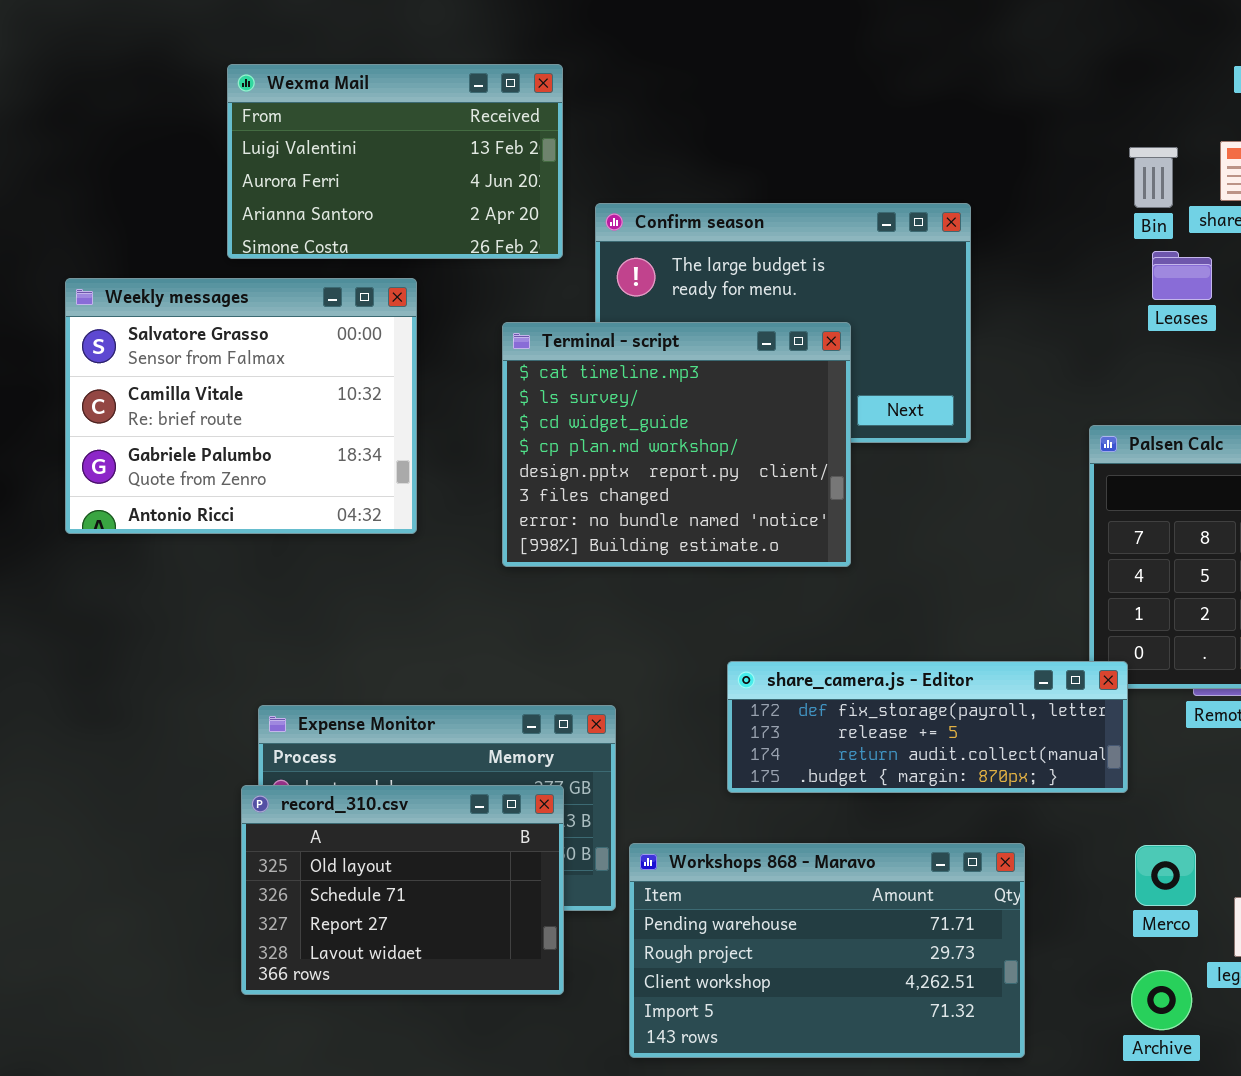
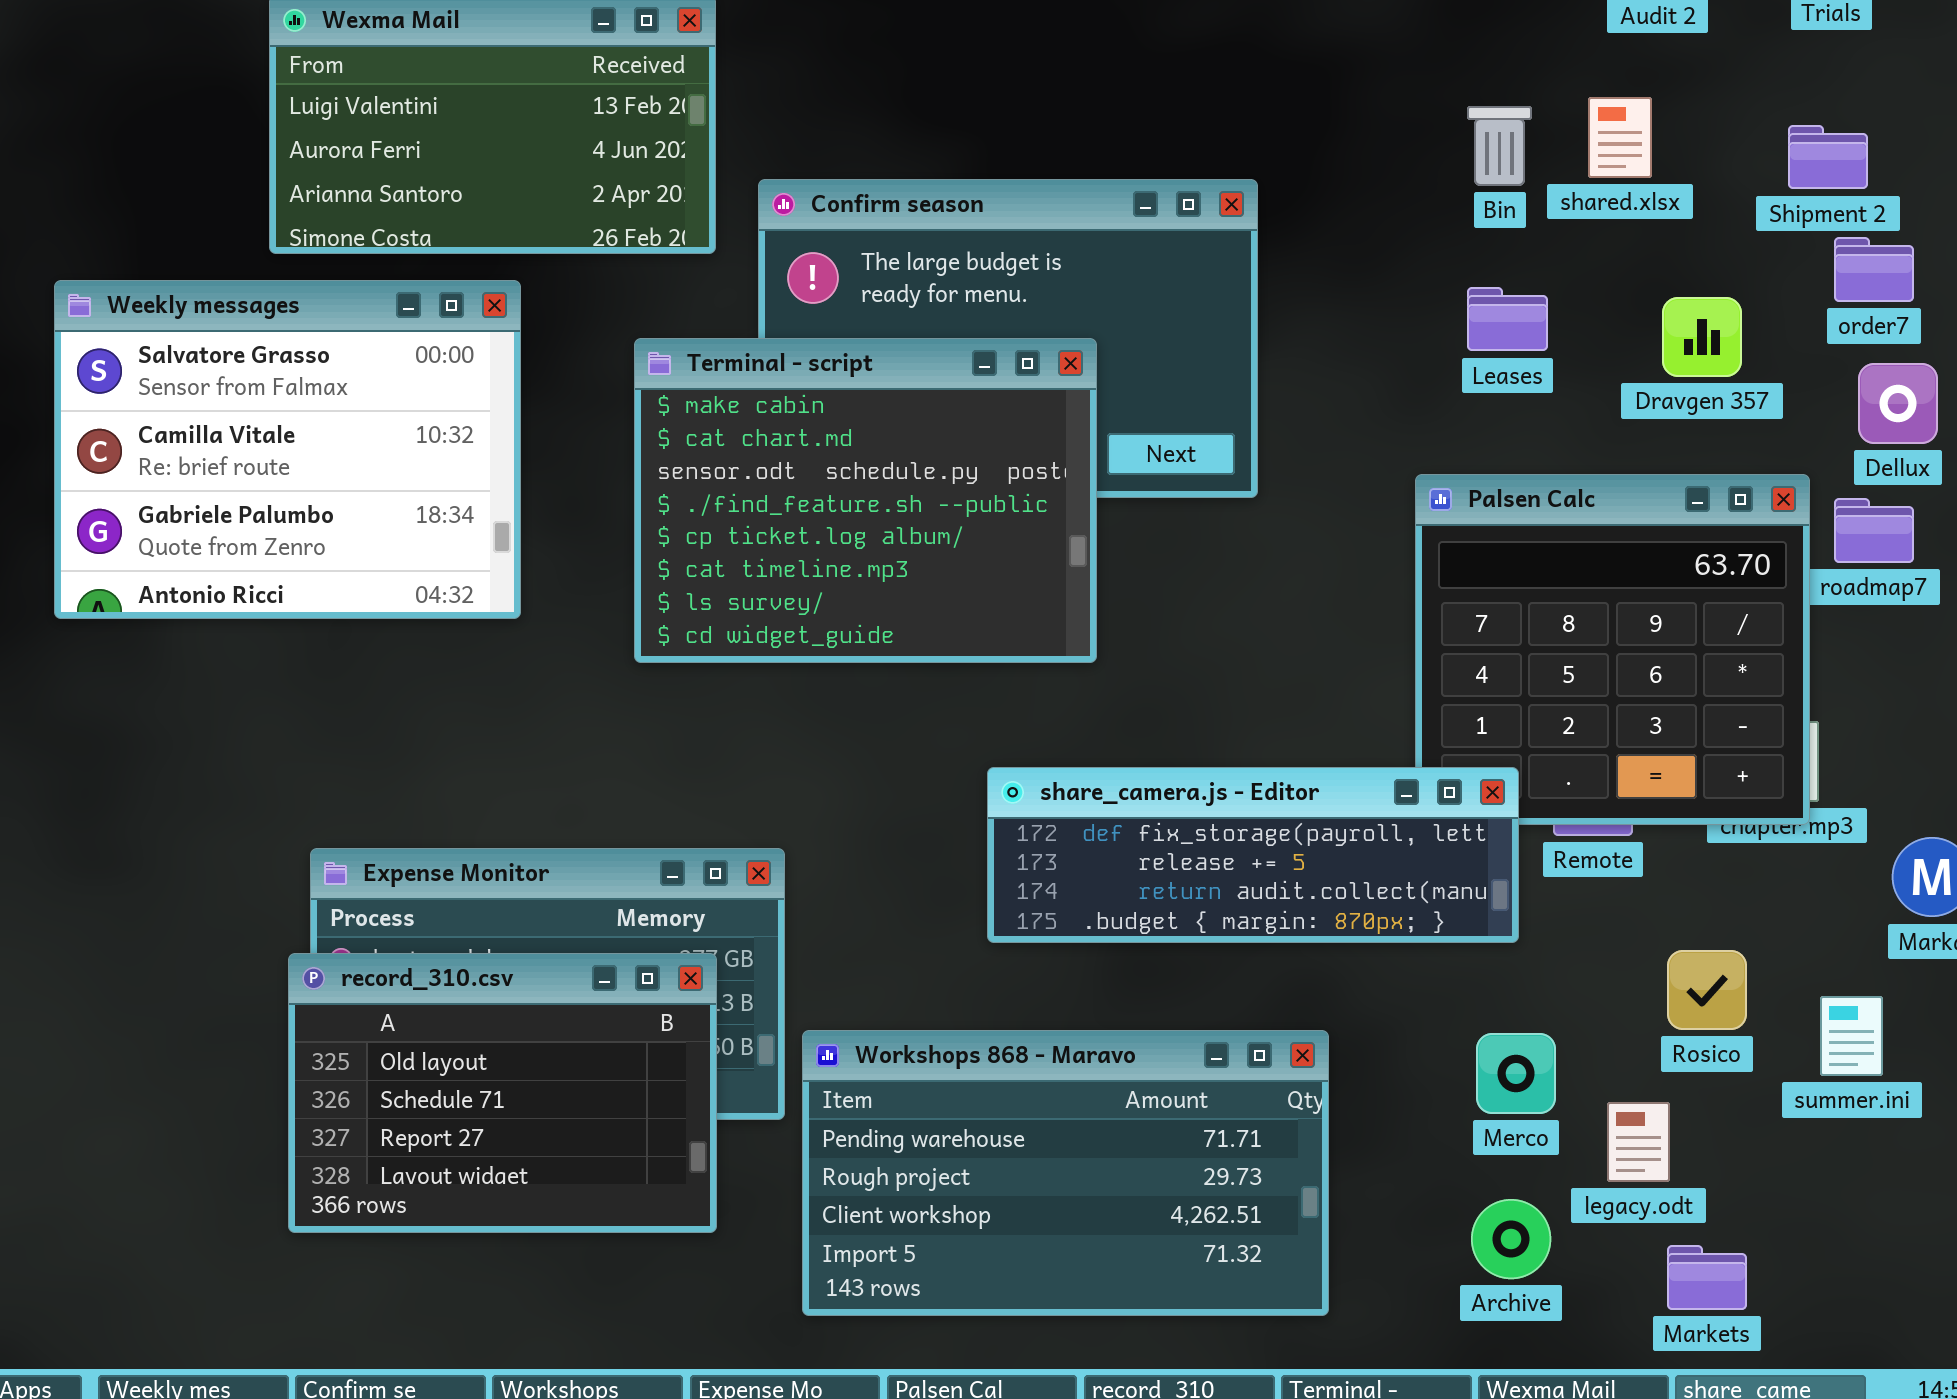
Leases: [1152,251,1212,300] -> [1467,287,1548,351], moved
Terminal - script: [502,322,851,567] -> [634,338,1097,663], scrolled up 5 rows
share_camera.js - Editor: [727,661,1128,793] -> [987,767,1519,943], moved

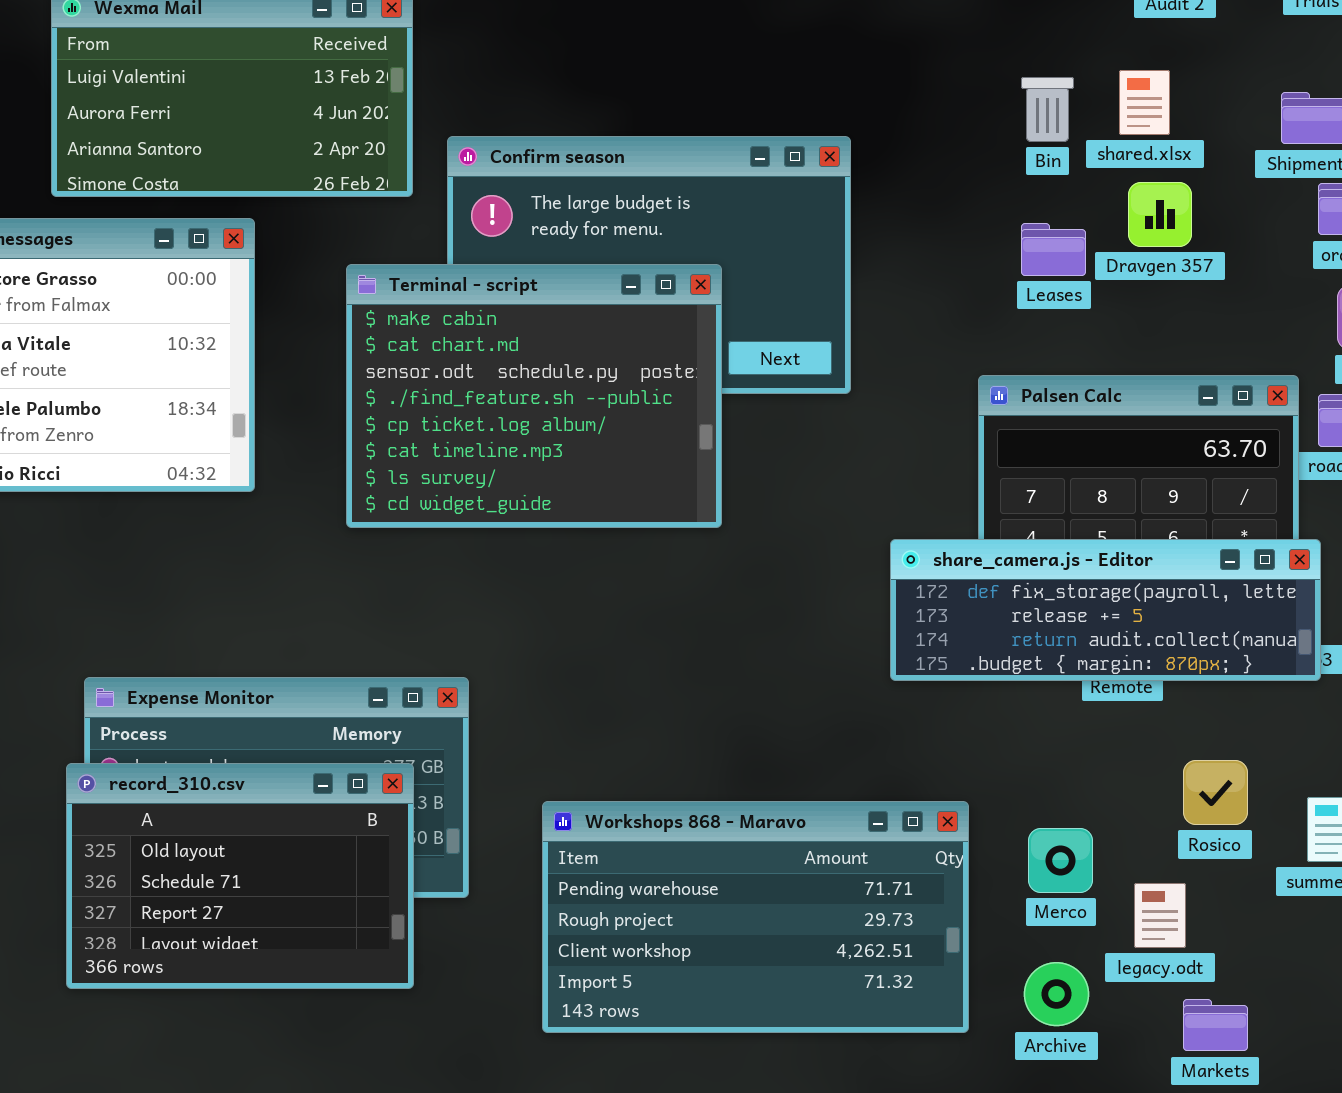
Dravgen 357: [1662,297,1742,377] -> [1128,182,1192,247], moved
share_camera.js - Editor: [987,767,1519,943] -> [890,539,1321,681], moved
Workshops 868 - Maravo: [802,1030,1329,1316] -> [542,801,969,1033], moved

